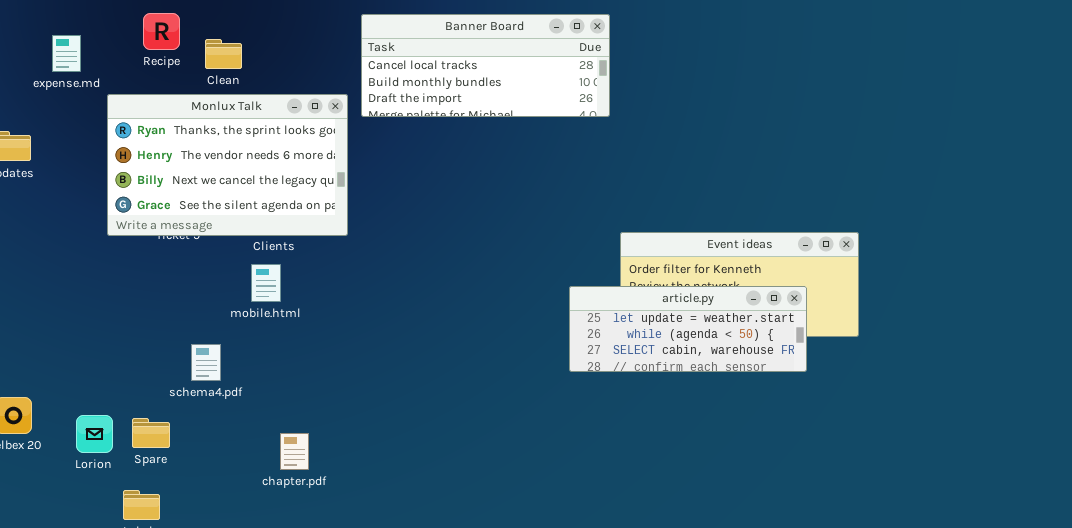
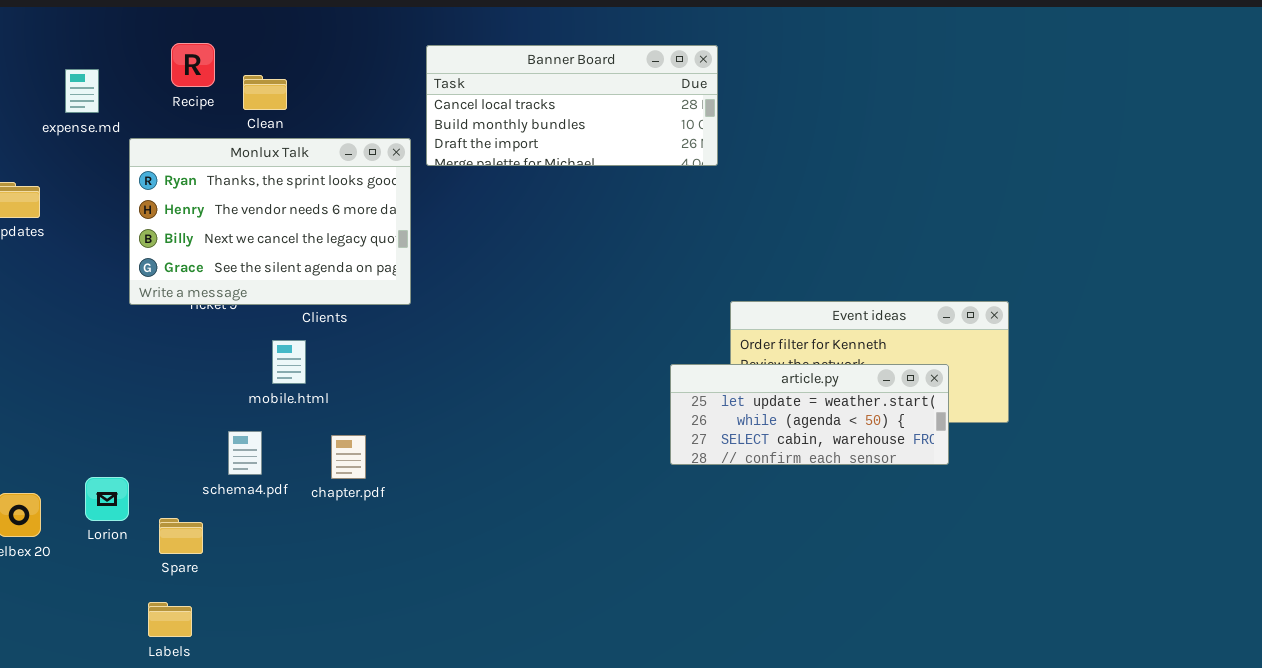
mobile.html: [251,264,281,302] -> [272,340,306,384], moved
Lorion: [76,415,113,453] -> [85,477,129,521], moved
chapter.pdf: [280,433,309,470] -> [331,435,366,479], moved

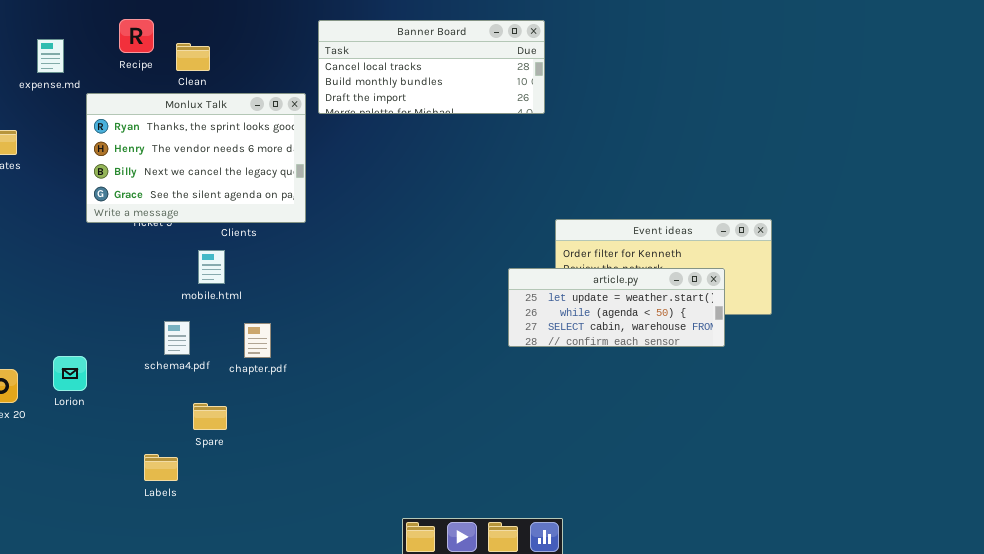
Spare: [159,518,203,554] -> [193,403,227,430], moved
Labels: [148,602,192,637] -> [144,454,178,481], moved

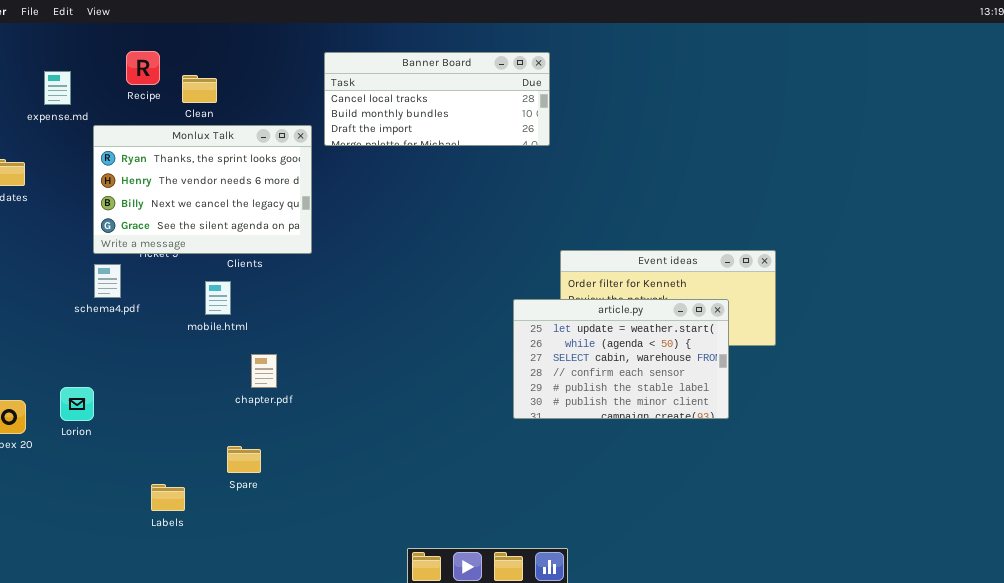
article.py: [508,268,725,347] -> [513,299,729,419], resized
schema4.pdf: [164,321,190,355] -> [94,264,121,298], moved
Spare: [193,403,227,430] -> [227,446,261,473], moved

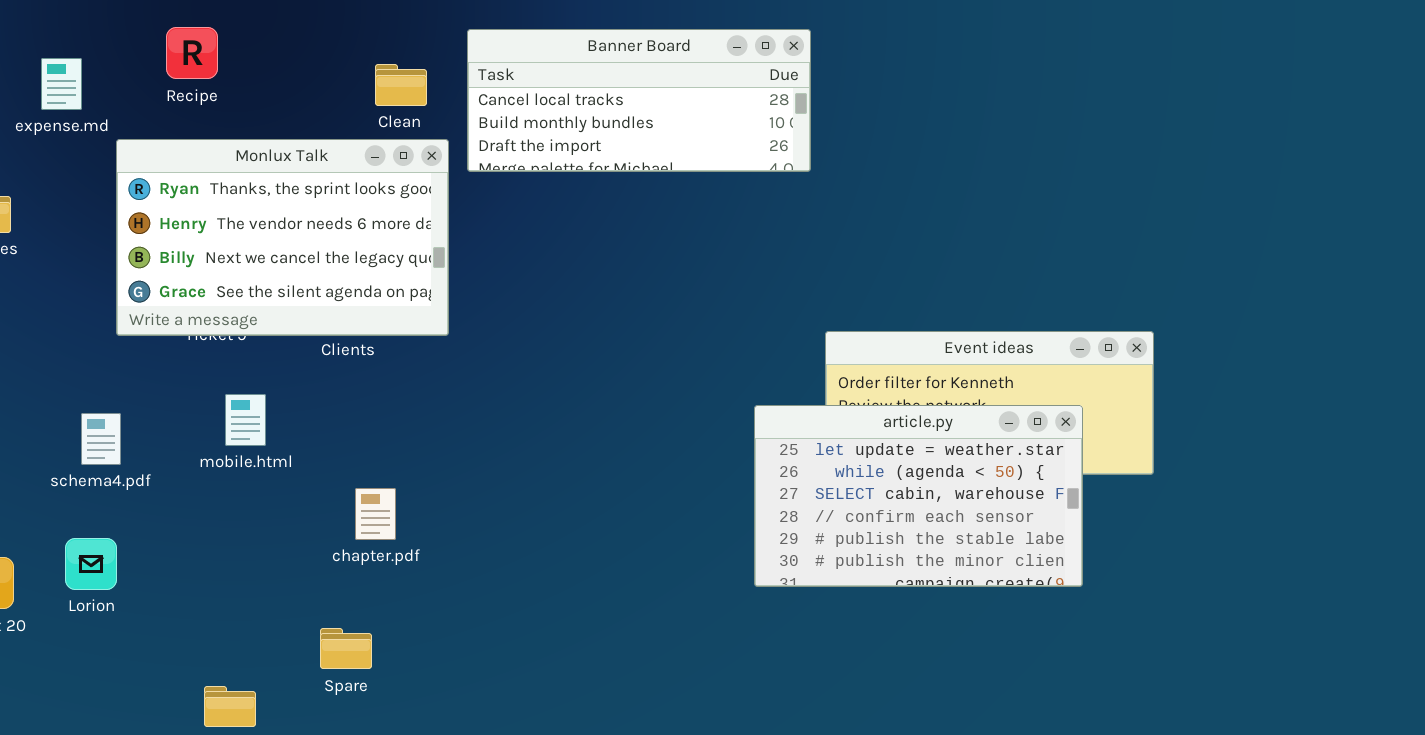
Clean: [182,75,217,103] -> [375,64,427,106], moved
schema4.pdf: [94,264,121,298] -> [81,413,121,465], moved
mobile.html: [205,281,231,315] -> [225,394,266,446], moved

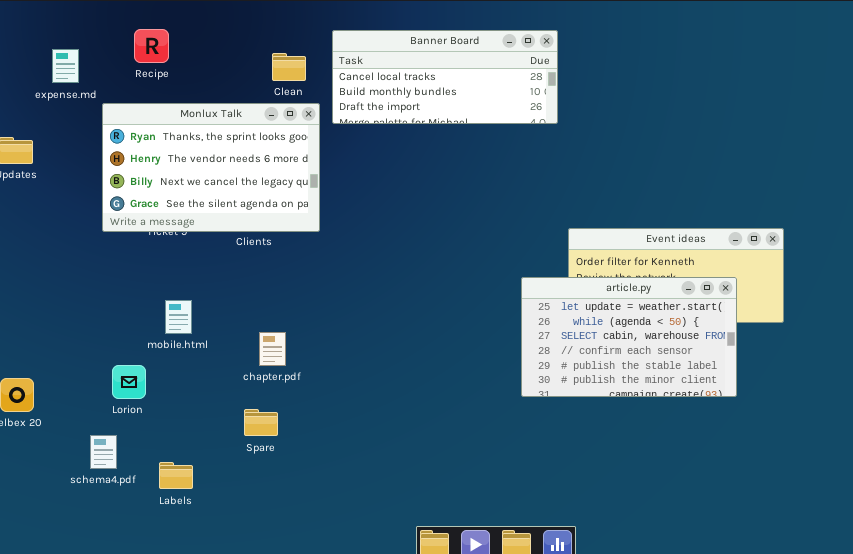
mobile.html: [225,394,266,446] -> [165,300,192,334], moved
schema4.pdf: [81,413,121,465] -> [90,435,117,469], moved
Lorion: [65,538,117,590] -> [112,365,146,399], moved
Spare: [320,628,372,669] -> [244,409,278,436], moved

